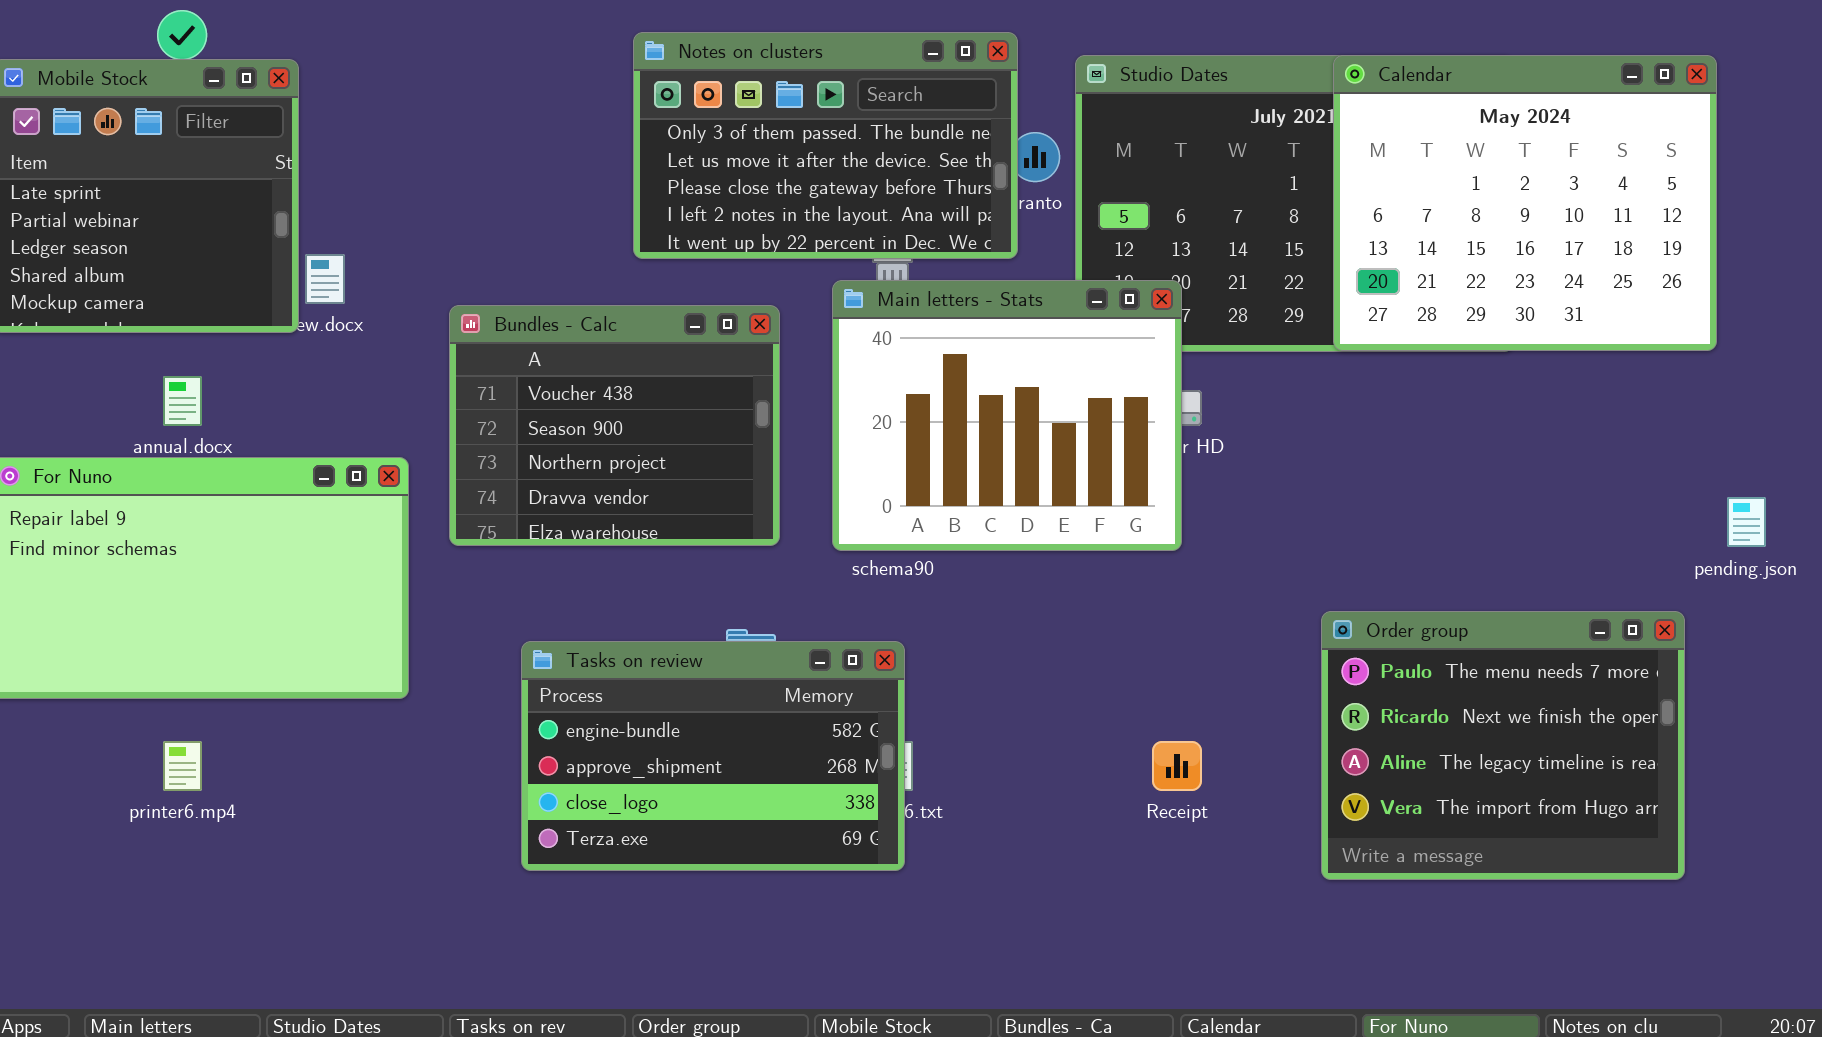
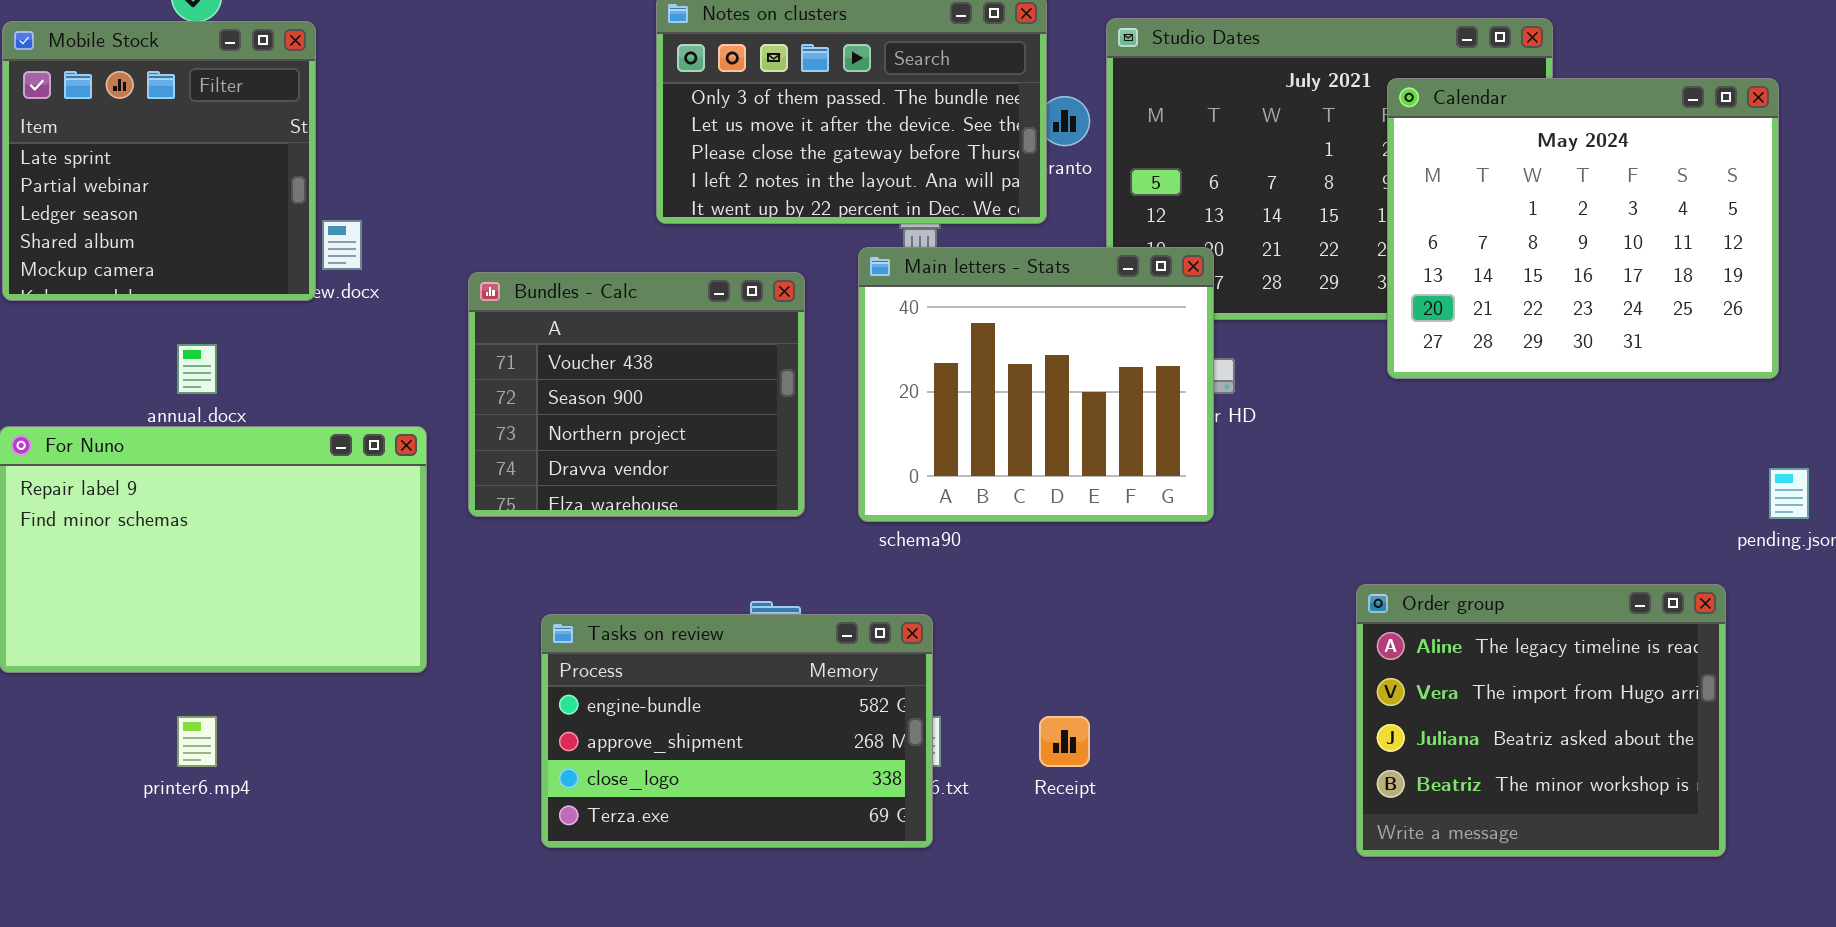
Calendar: [1333,55,1717,351] -> [1387,78,1779,379], moved
Order group: [1321,611,1685,880] -> [1356,584,1726,857], scrolled down 2 rows
Receipt: [1152,741,1202,791] -> [1039,716,1090,767], moved

